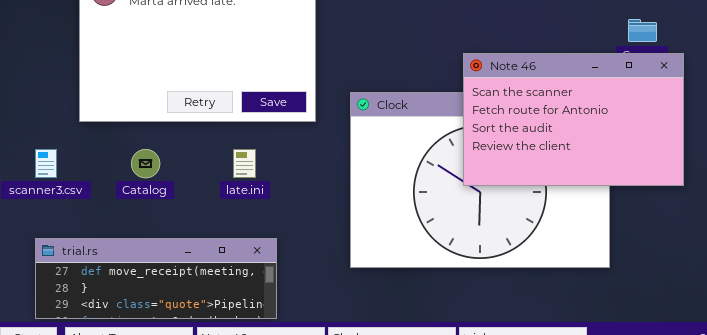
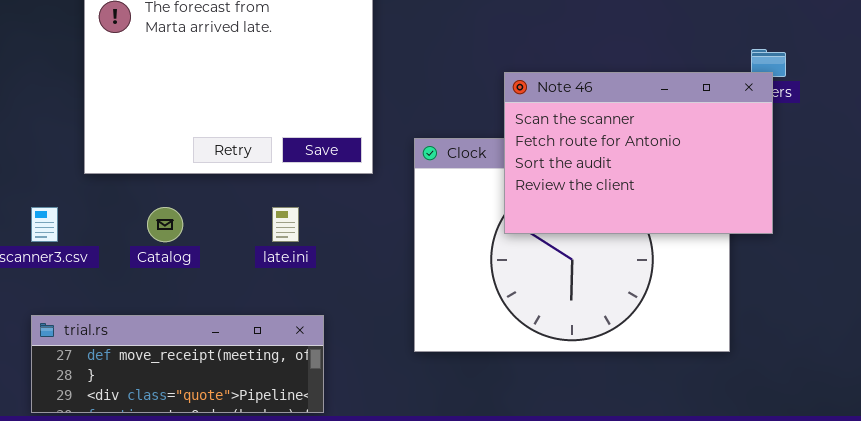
Note 46: [463,53,684,186] -> [504,72,773,234], moved

